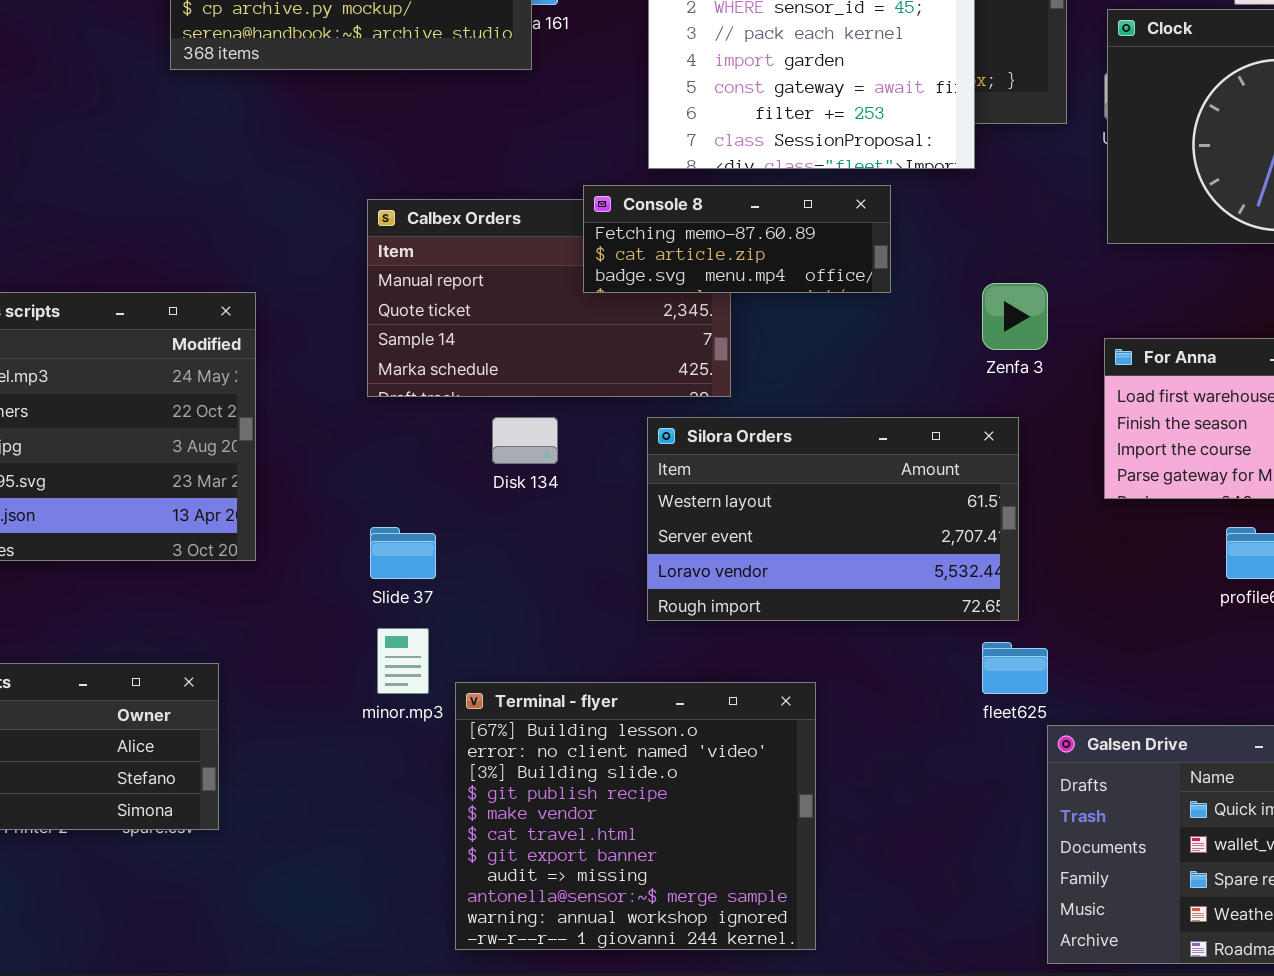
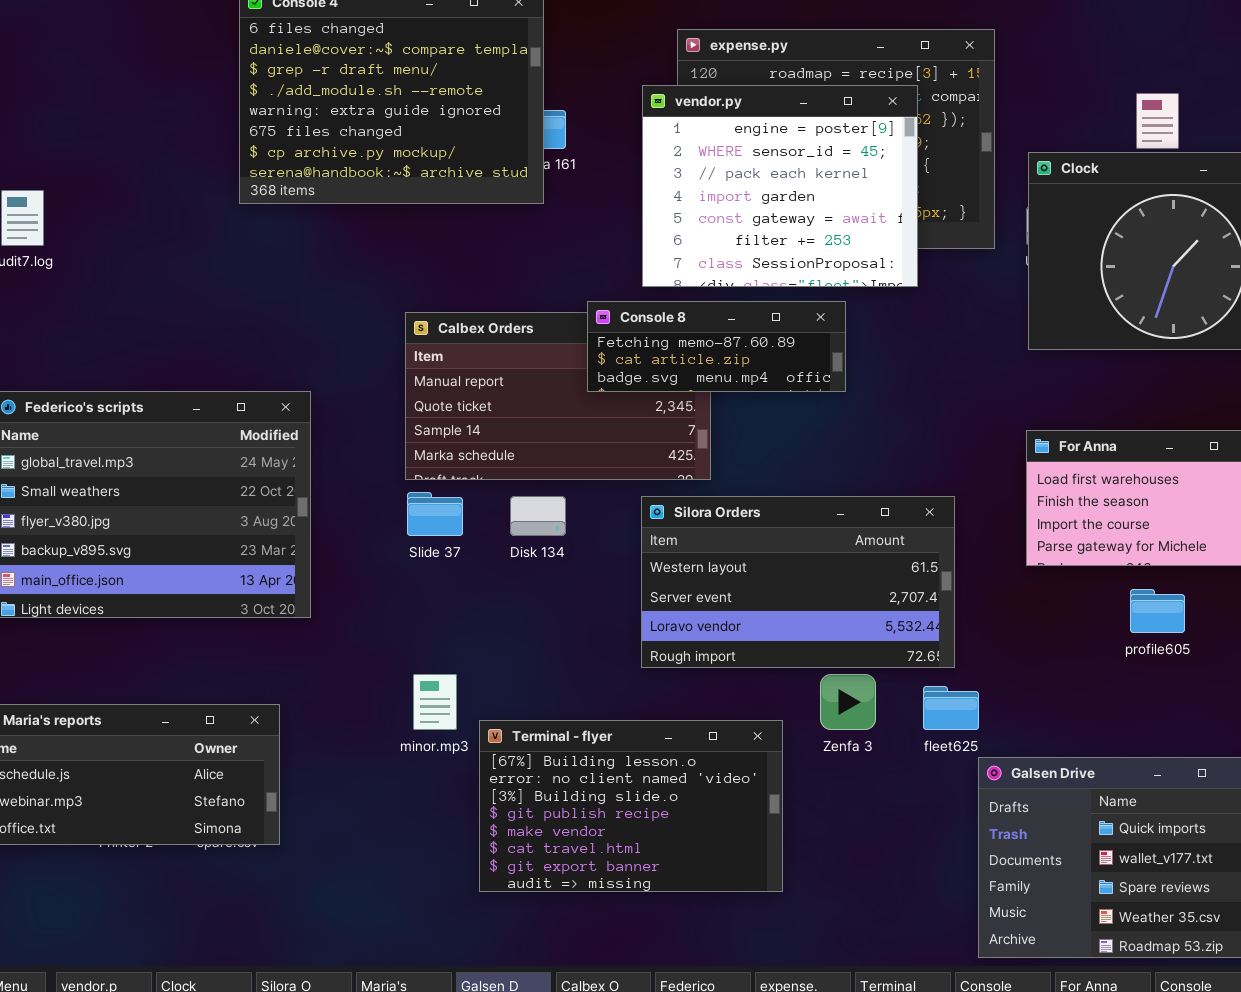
Zenfa 3: [982,283,1048,350] -> [820,674,876,730], moved
Slide 37: [370,527,436,579] -> [407,492,463,536], moved
Terminal - flyer: [455,682,816,950] -> [479,720,783,892], resized

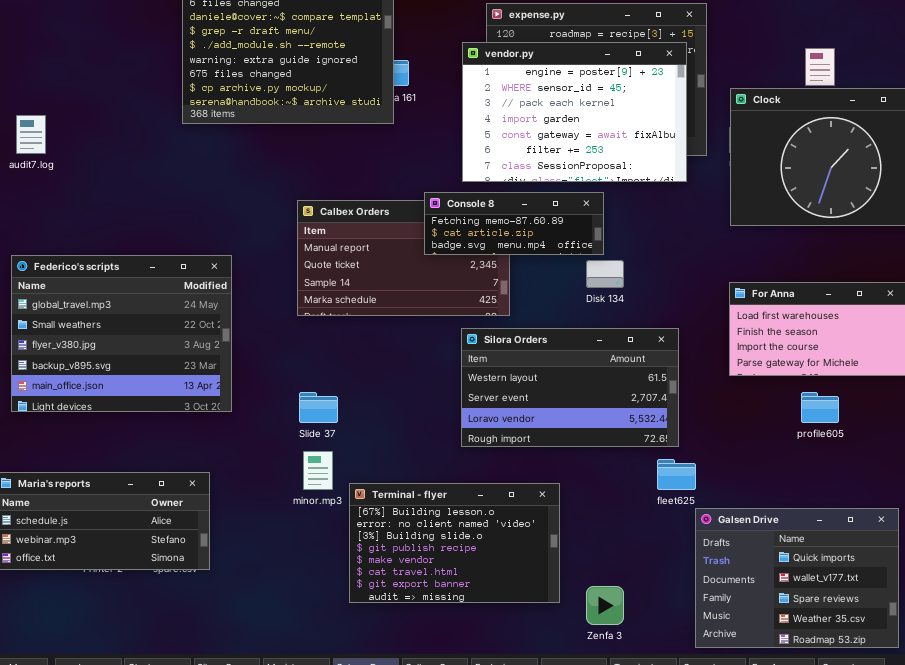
vendor.py: [642,85,918,287] -> [462,42,687,182], resized
Slide 37: [407,492,463,536] -> [299,392,338,423], moved
Disk 134: [510,496,566,536] -> [586,260,624,288], moved
Zenfa 3: [820,674,876,730] -> [586,586,624,625], moved

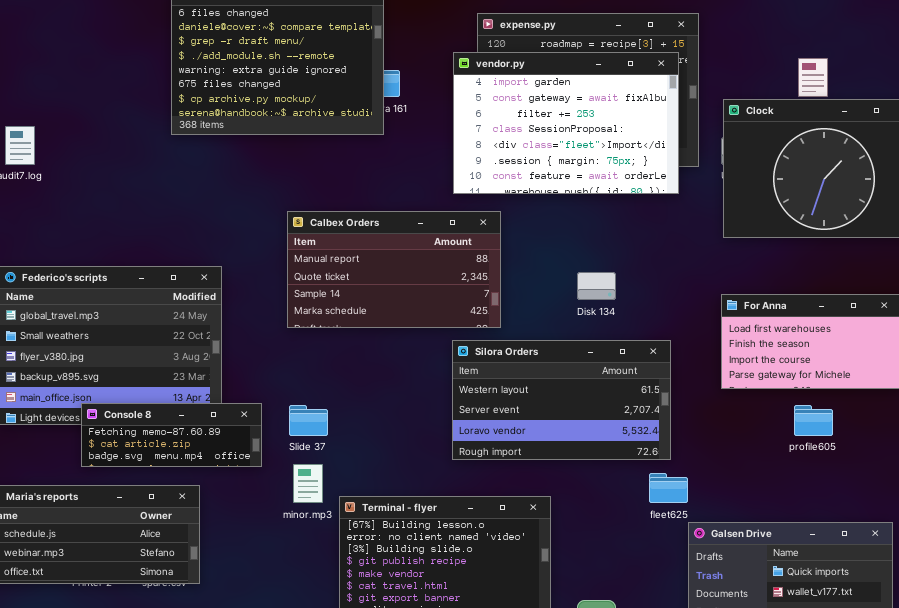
vendor.py: [462,42,687,182] -> [453,52,679,194], scrolled down 3 rows
Console 8: [424,192,604,255] -> [81,403,262,467], moved

